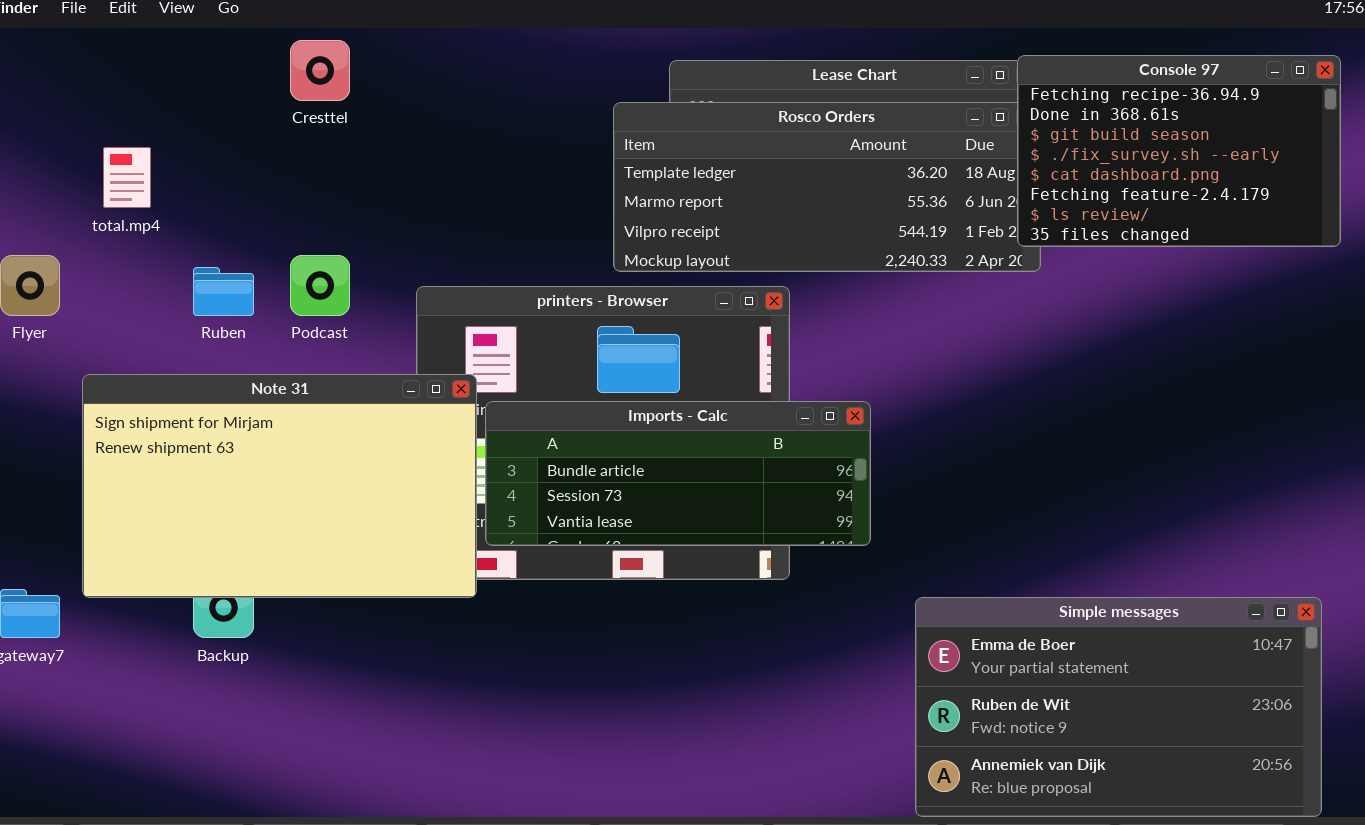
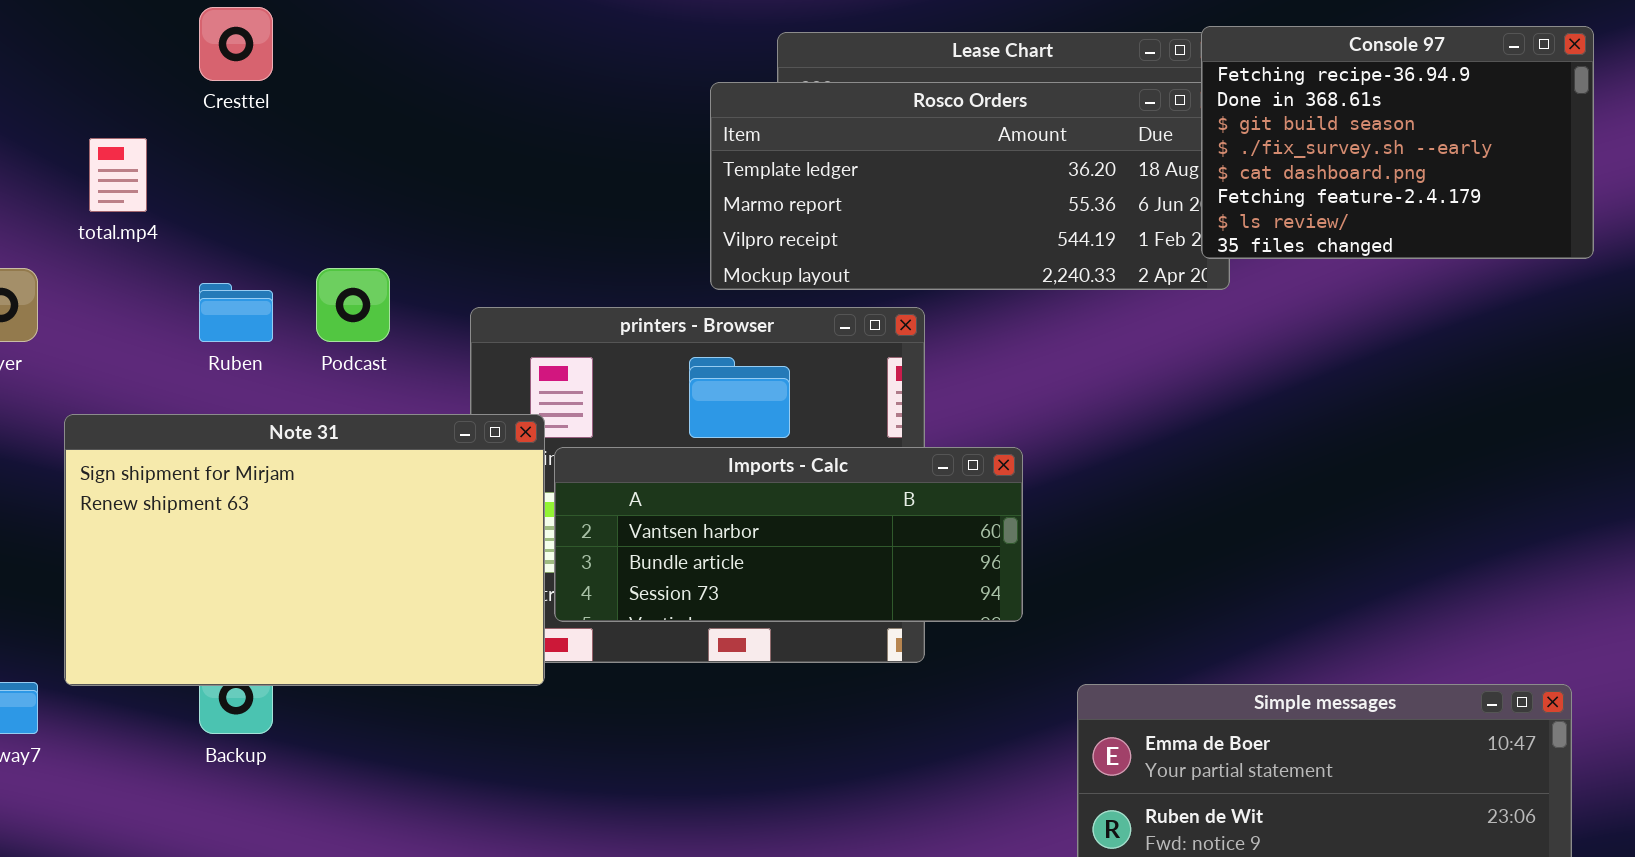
Cresttel: [290,40,350,101] -> [199,7,273,81], moved
Imports - Calc: [485,401,871,546] -> [554,447,1023,622], scrolled up 1 row

